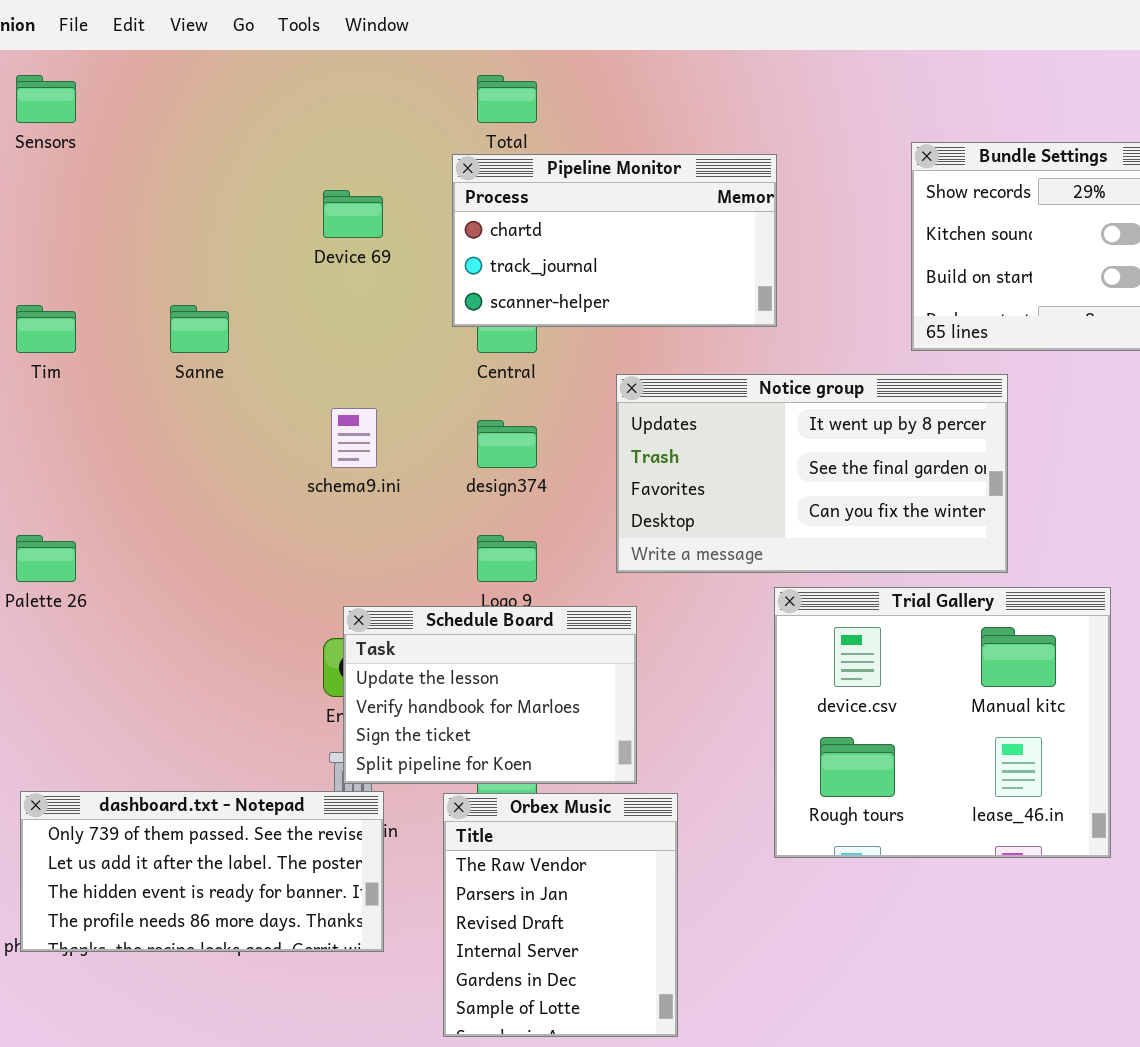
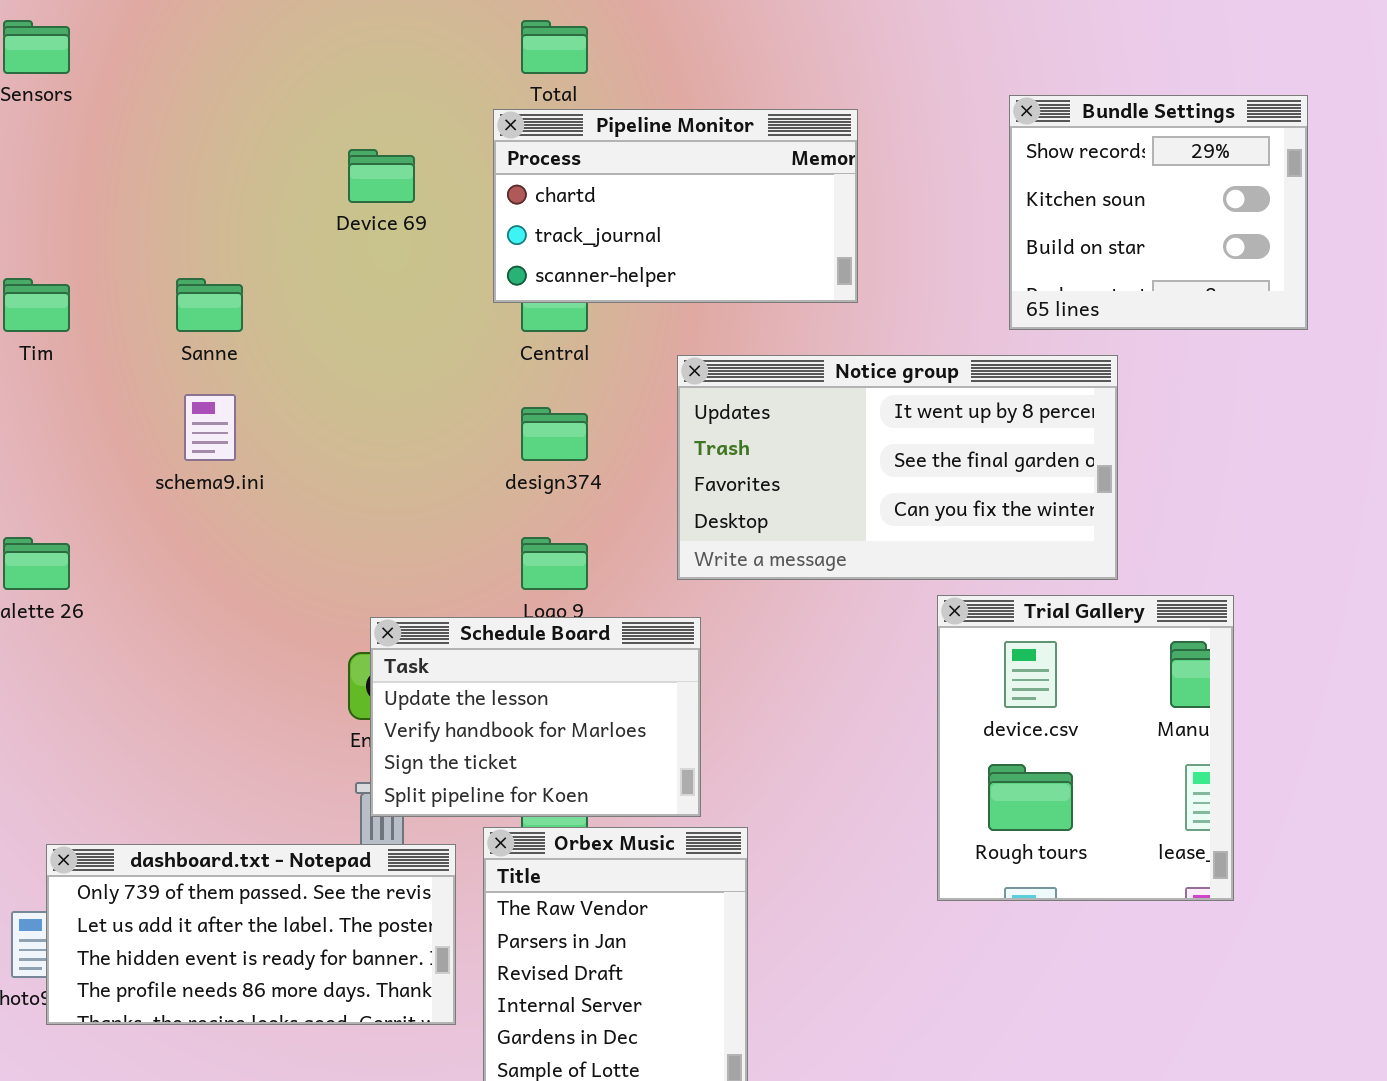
schema9.ini: [331,408,377,468] -> [184,394,236,461], moved
Trial Gallery: [774,587,1111,858] -> [937,595,1234,901], resized
dashboard.txt - Notepad: [20,791,384,952] -> [46,844,456,1025], moved

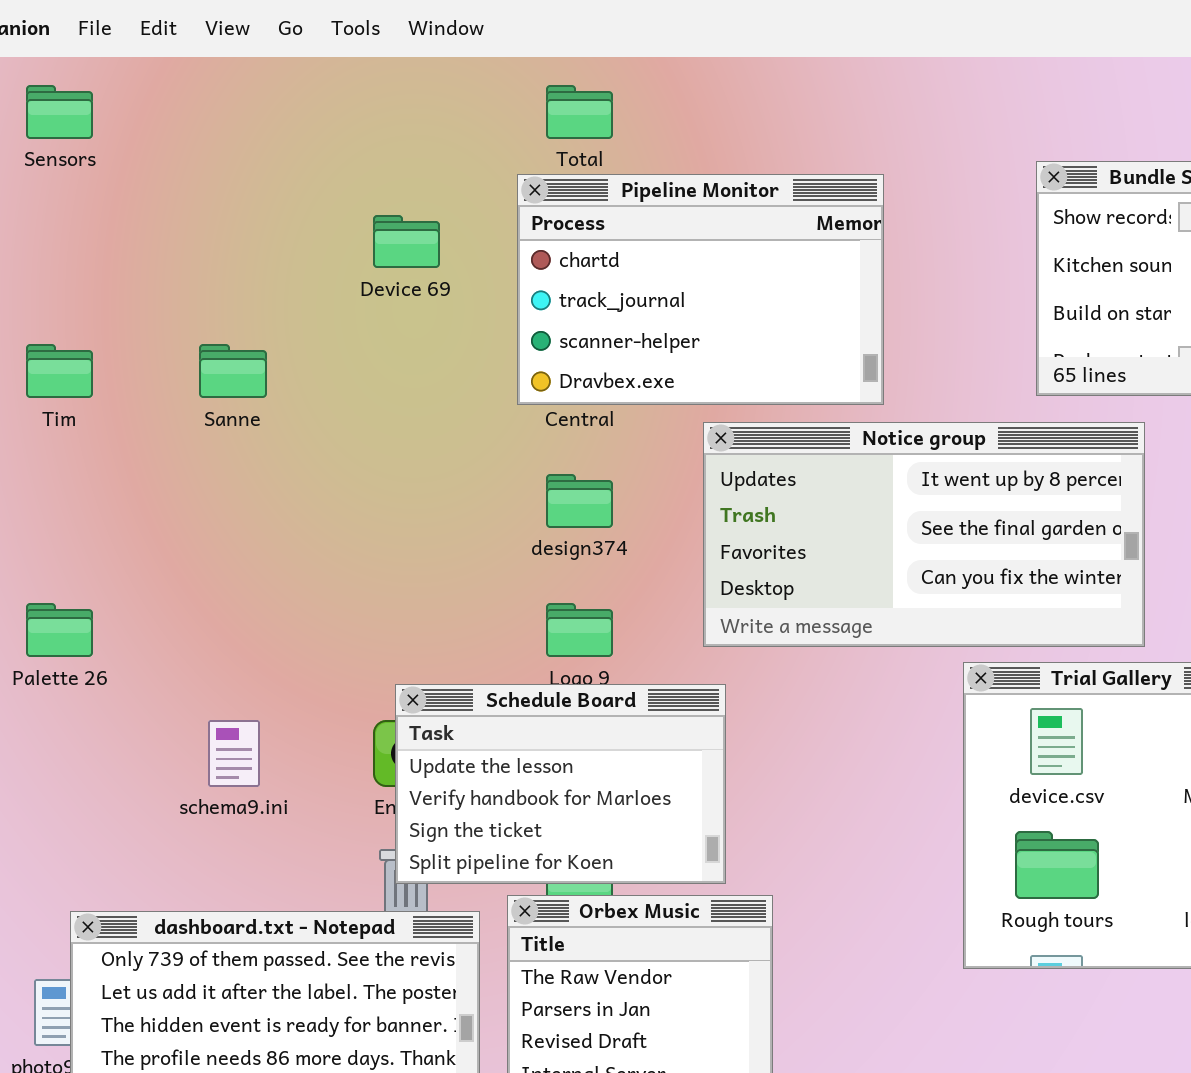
Pipeline Monitor: [493,109,858,303] -> [517,174,884,405], resized
schema9.ini: [184,394,236,461] -> [208,720,260,787], moved

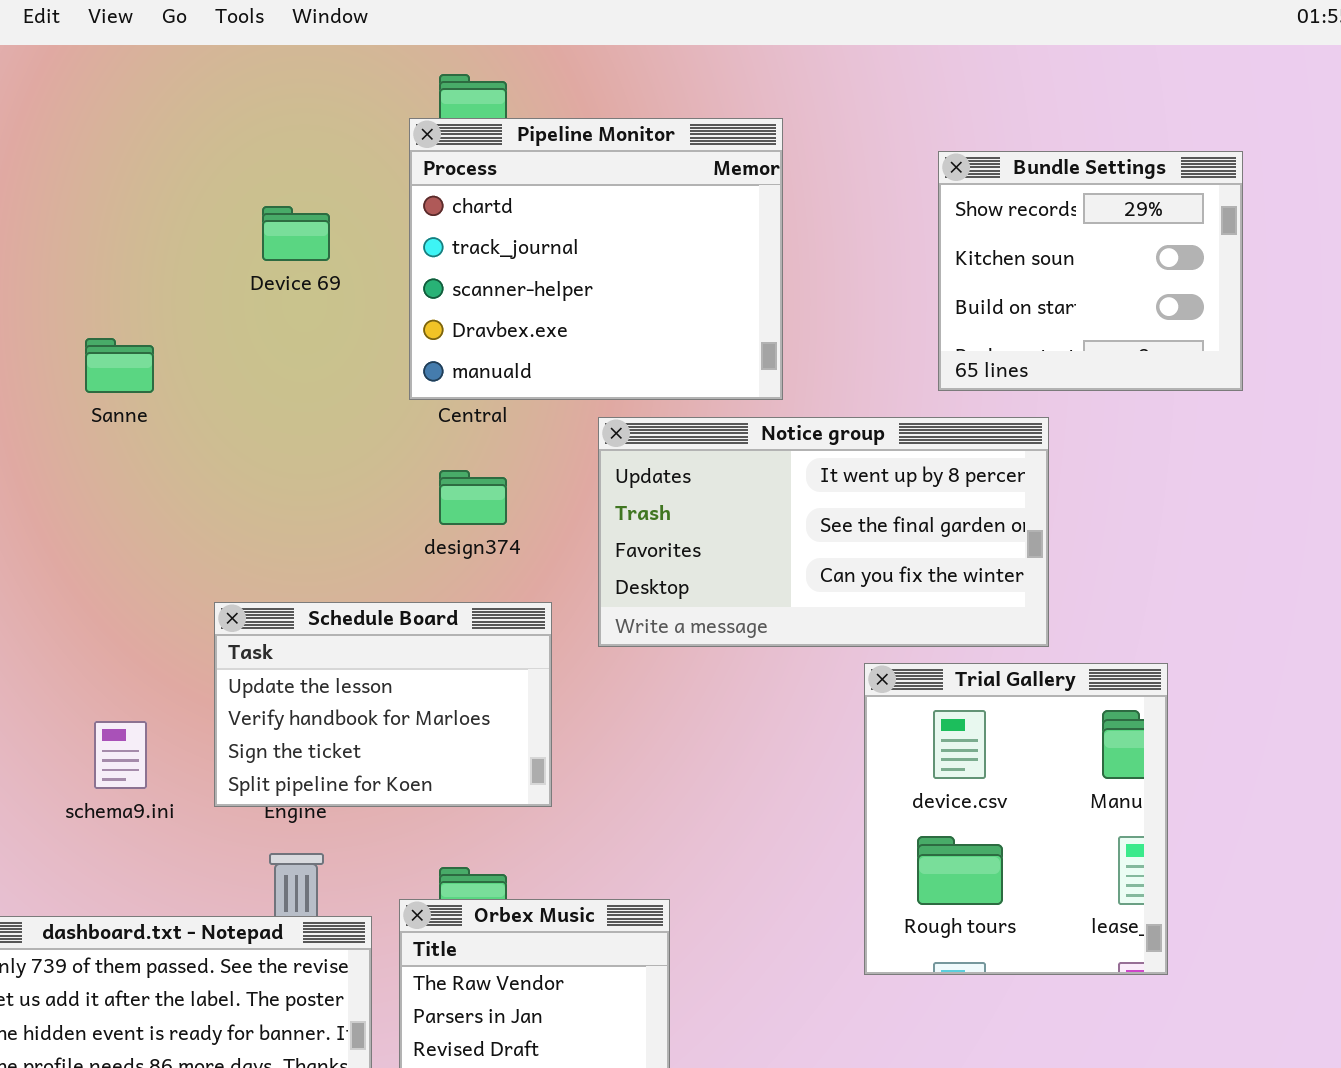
Pipeline Monitor: [517,174,884,405] -> [409,118,783,400], resized
Schedule Board: [395,684,726,884] -> [214,602,552,807], moved

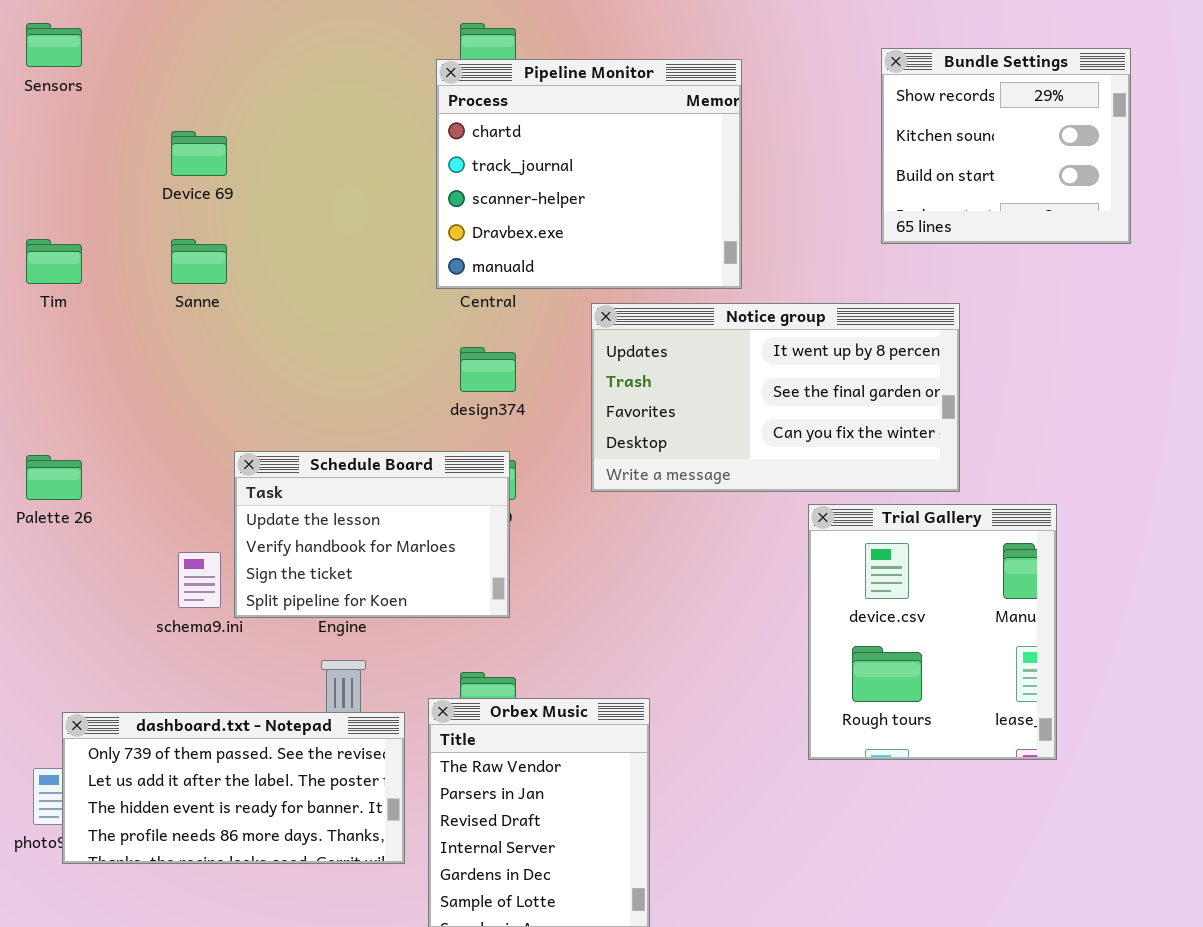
Bundle Settings: [938,151,1243,391] -> [881,48,1131,244], moved
Device 69: [262,206,330,261] -> [171,131,227,176], moved
Schedule Board: [214,602,552,807] -> [234,451,510,618], moved

